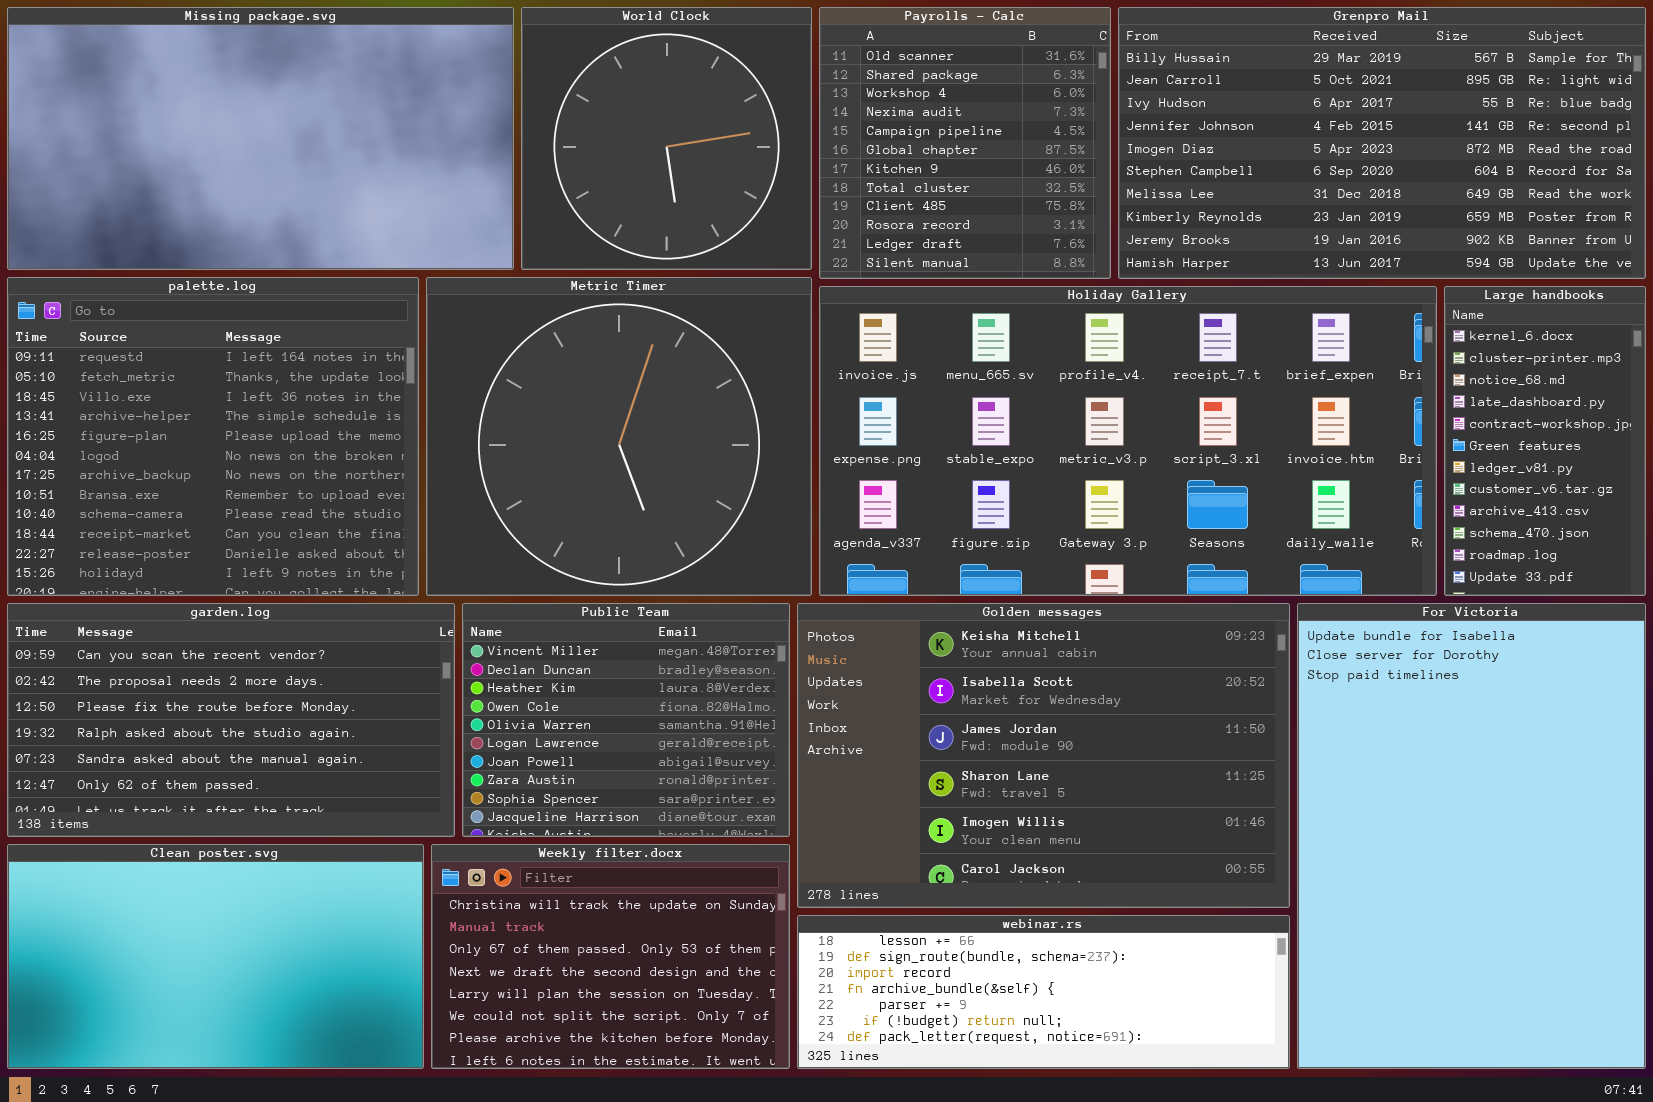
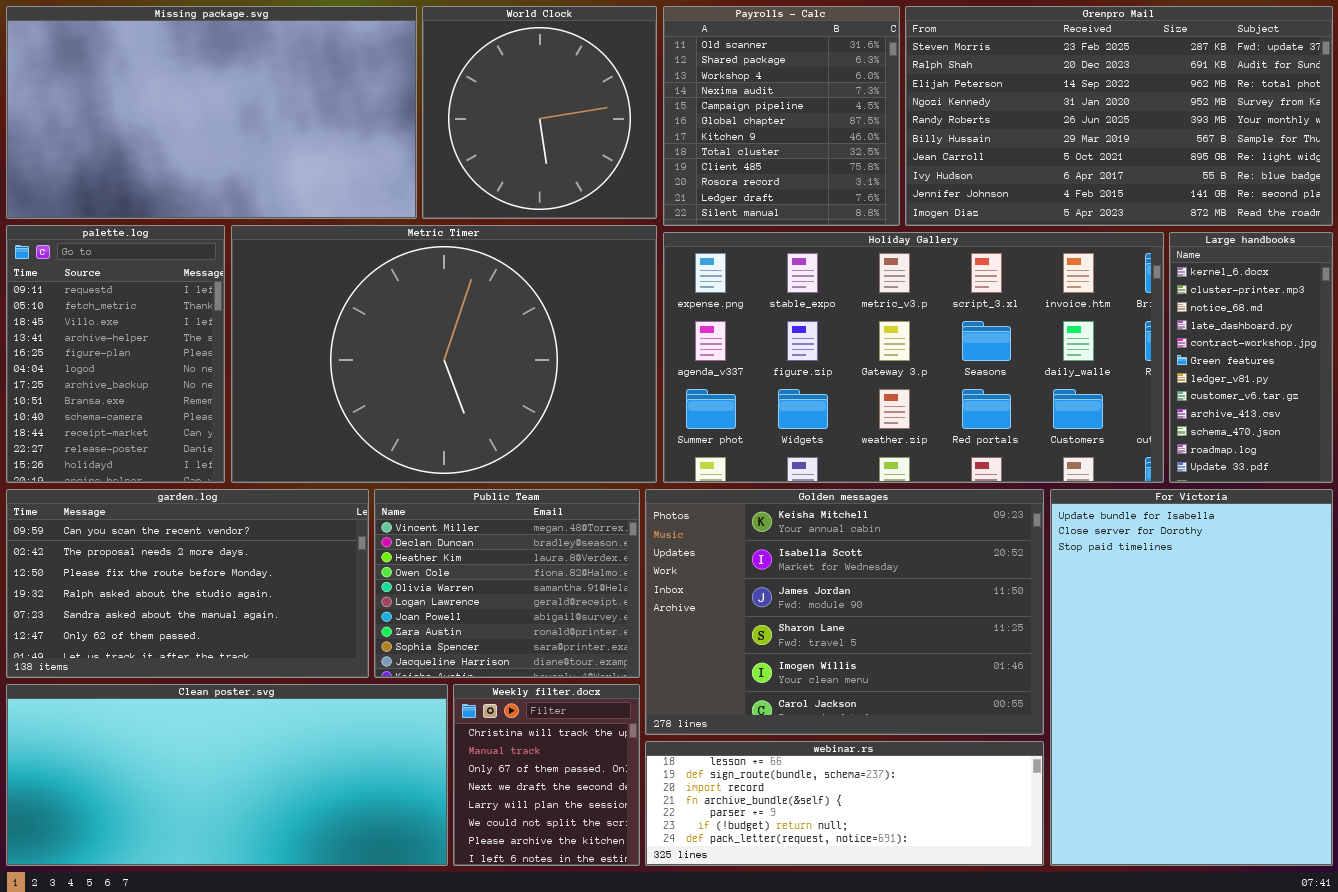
Grenpro Mail: [1118,7,1646,279] -> [905,6,1333,226], scrolled up 5 rows
palette.log: [7,277,419,596] -> [6,225,225,483], resized
Metric Timer: [426,277,812,596] -> [231,225,657,483], resized
Holiday Gallery: [819,286,1437,596] -> [663,232,1164,483], scrolled down 1 row
Clean poster.svg: [7,844,424,1069] -> [6,684,448,866], resized
Weekly filter.docx: [431,844,790,1069] -> [453,684,640,866], resized

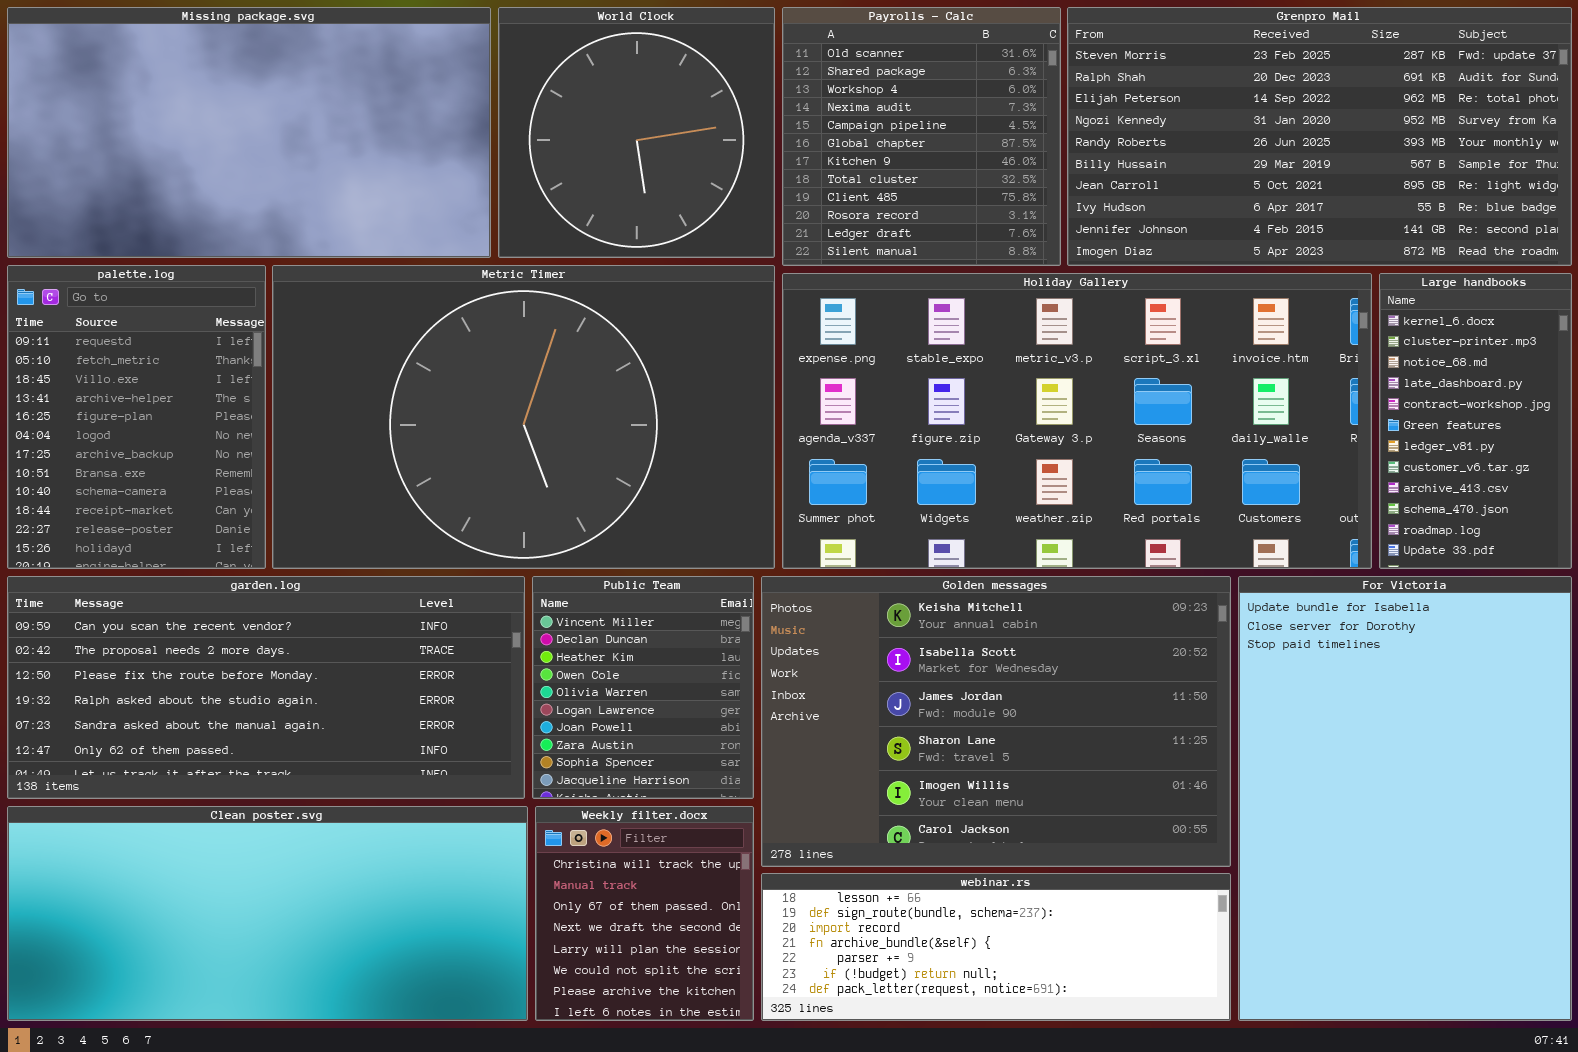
garden.log: [6,489,369,678] -> [7,576,525,799], resized
Public Team: [374,489,640,678] -> [532,576,754,799], resized

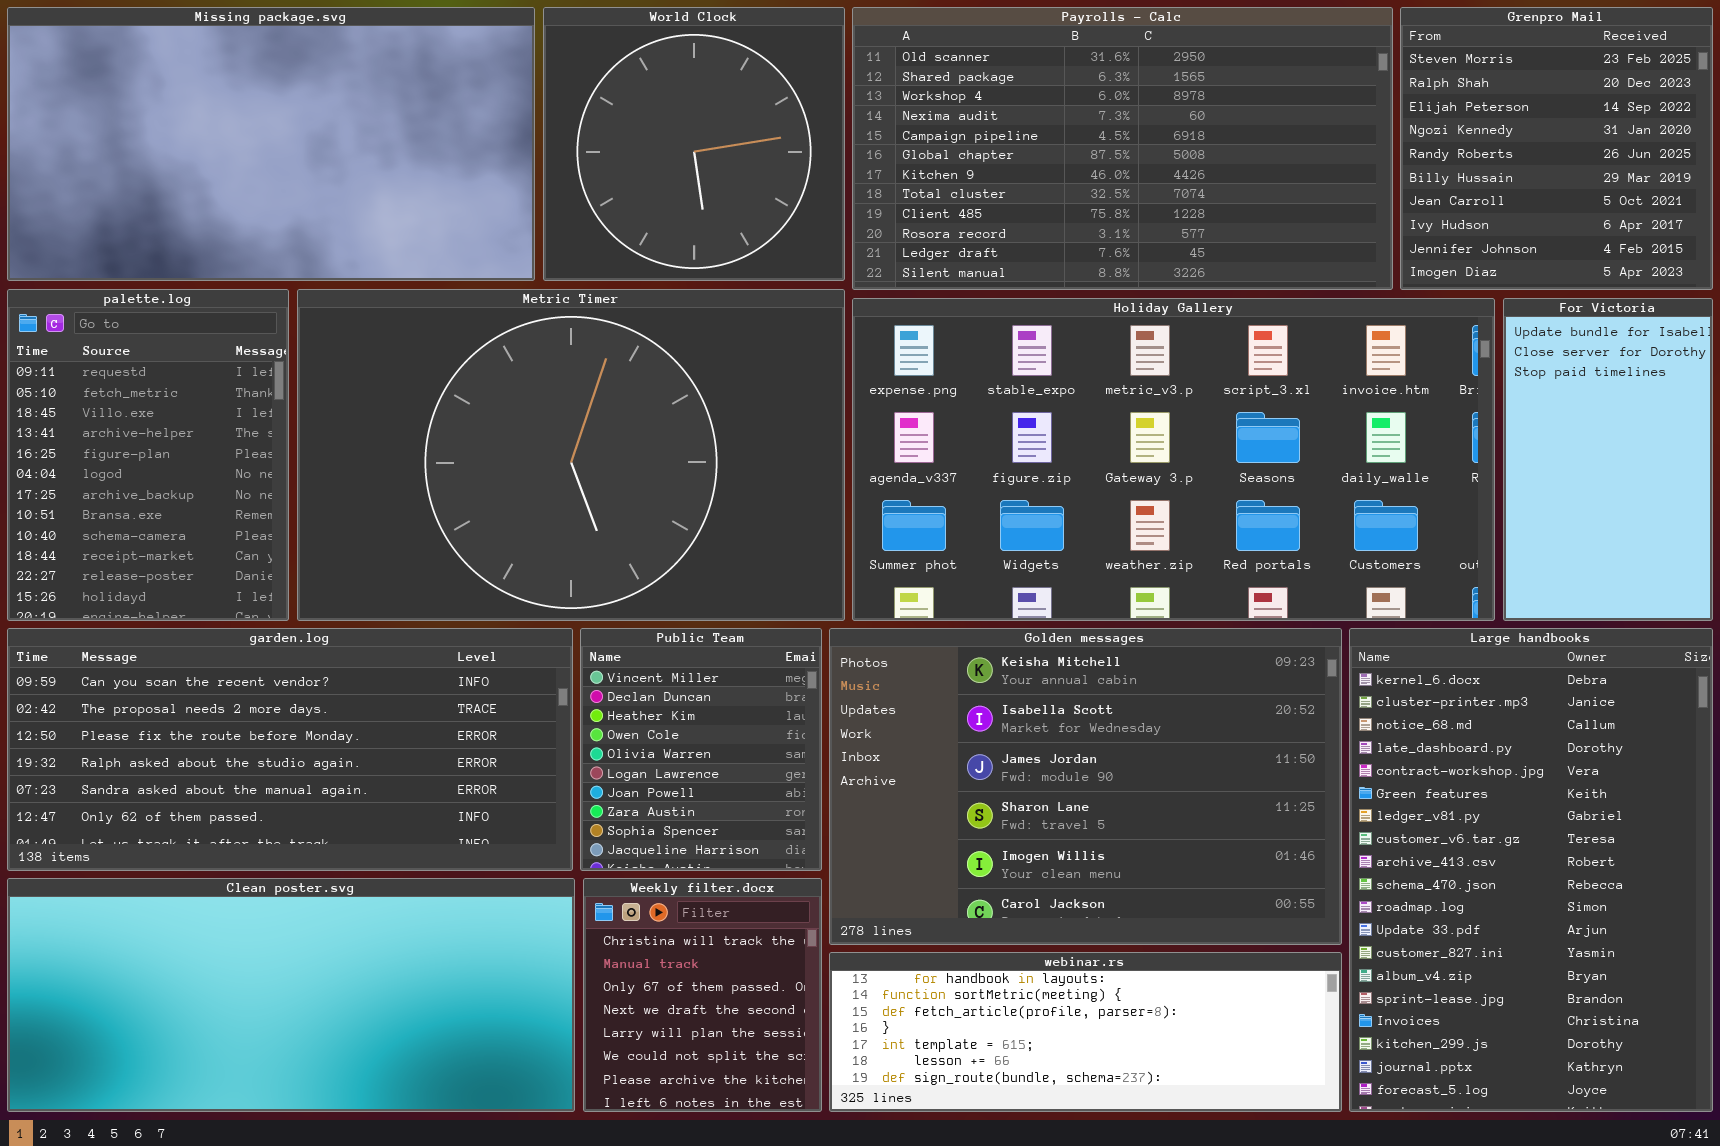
Payrolls - Calc: [782,7,1061,266] -> [852,7,1393,290], resized
Grenpro Mail: [1067,7,1572,266] -> [1400,7,1713,290], resized
Large handbooks: [1379,273,1572,569] -> [1349,628,1713,1112], moved, resized
For Victoria: [1238,576,1572,1021] -> [1503,298,1713,621], moved, resized
webinar.rs: [761,873,1231,1021] -> [829,952,1342,1112], scrolled up 5 rows

